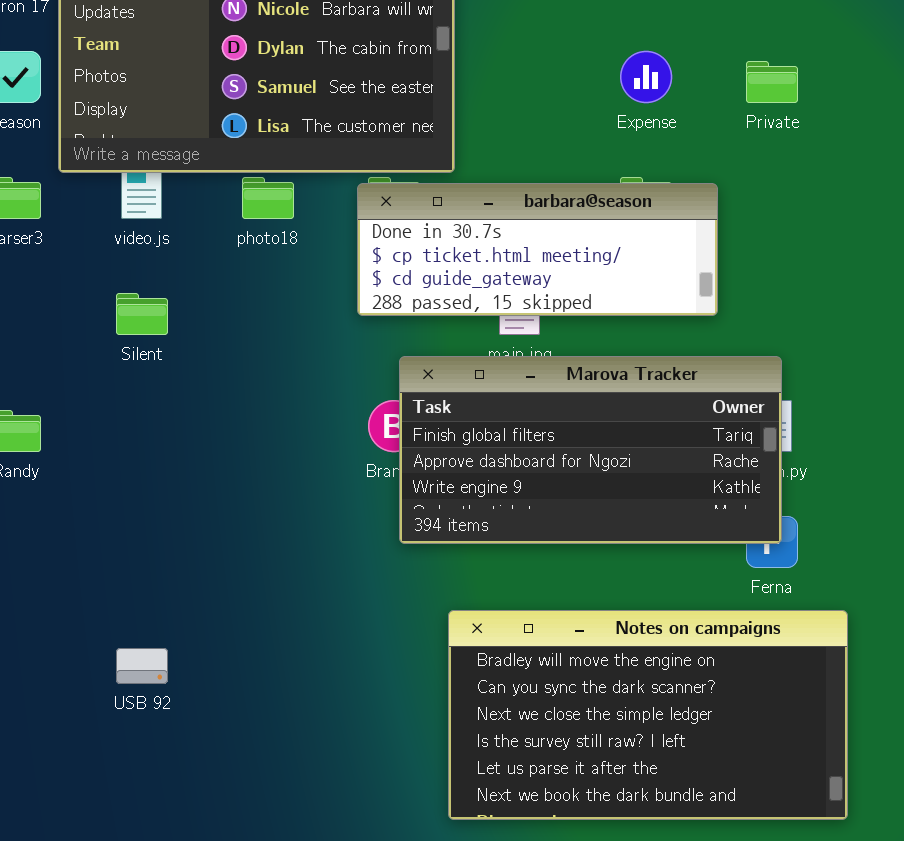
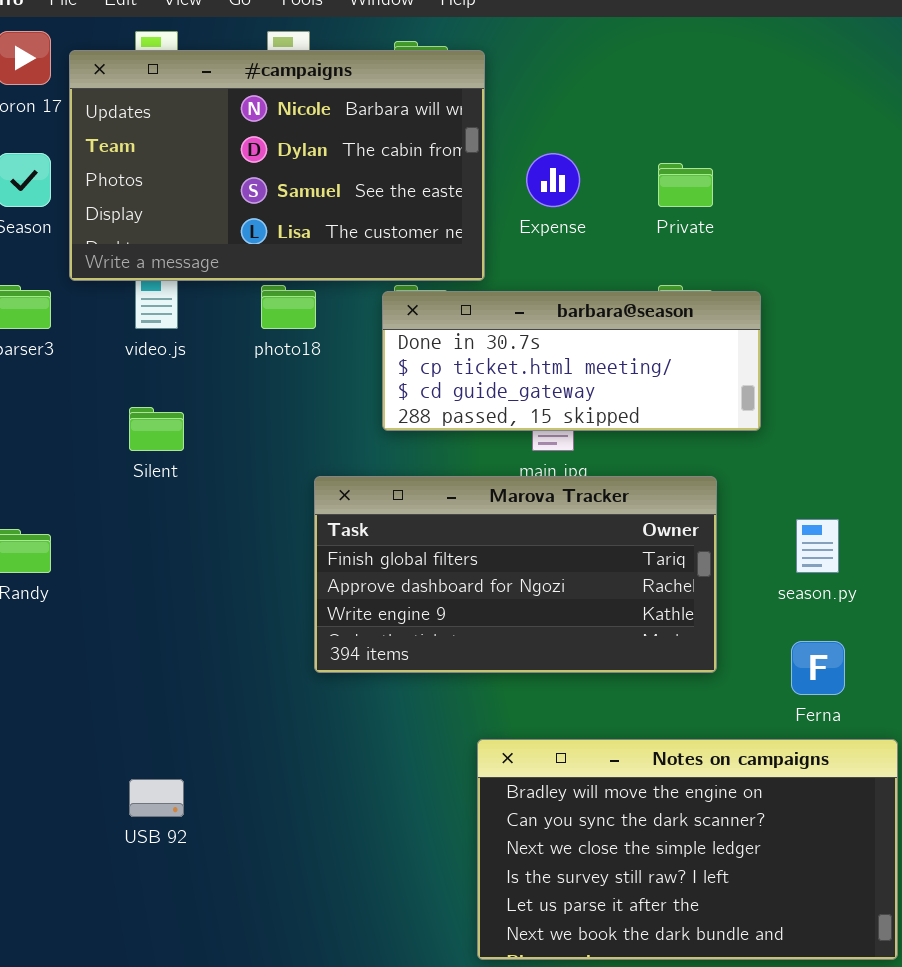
Expense: [620,51,672,103] -> [526,153,580,207], moved
Private: [746,61,798,103] -> [658,163,713,207], moved
Marova Tracker: [399,356,782,544] -> [314,476,717,673], moved

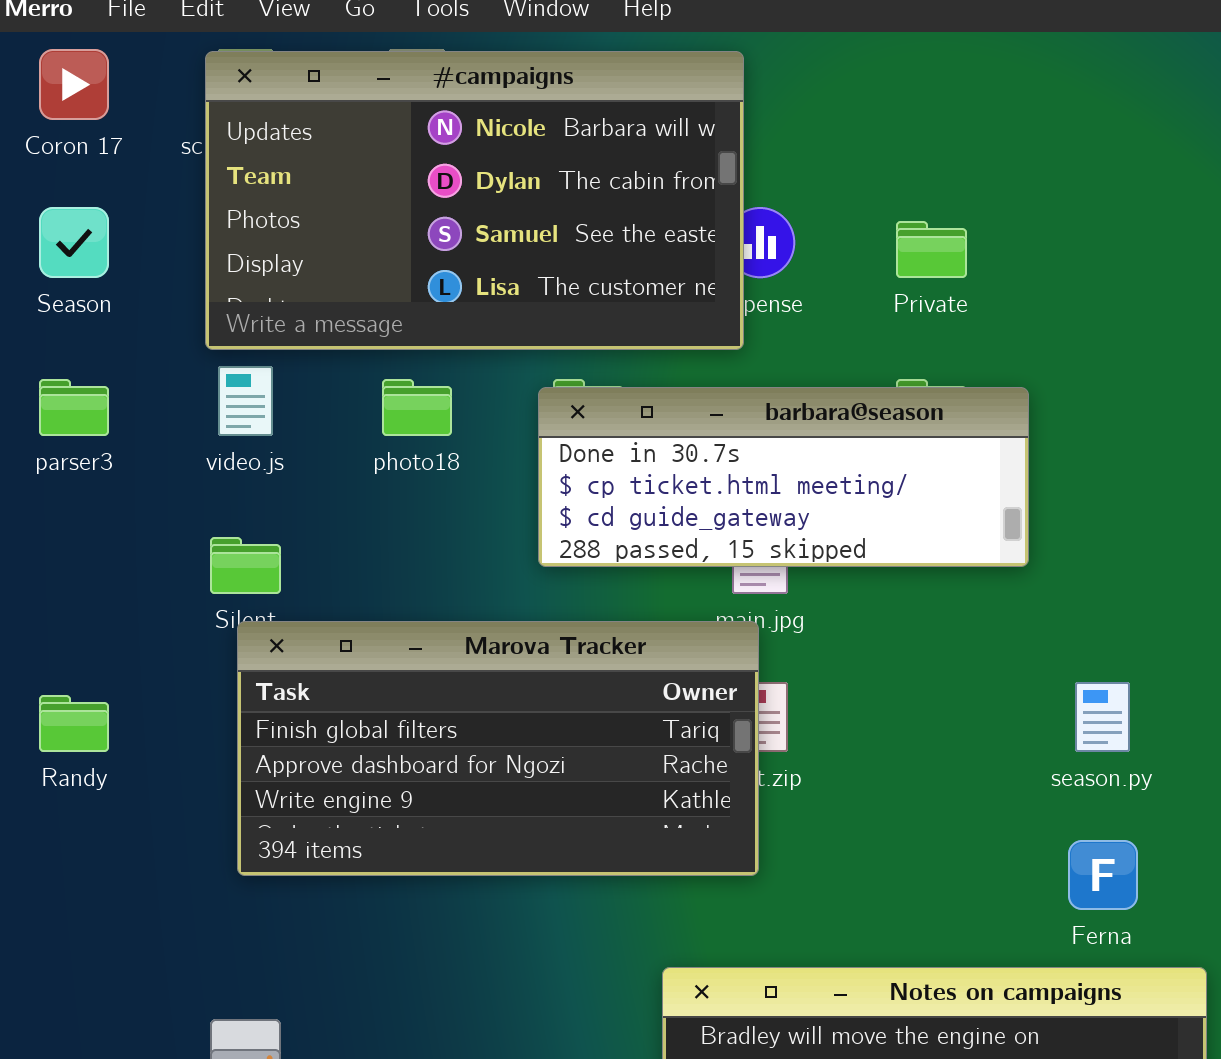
#campaigns: [69,50,485,281] -> [205,51,744,350], moved
Marova Tracker: [314,476,717,673] -> [237,621,759,876], moved

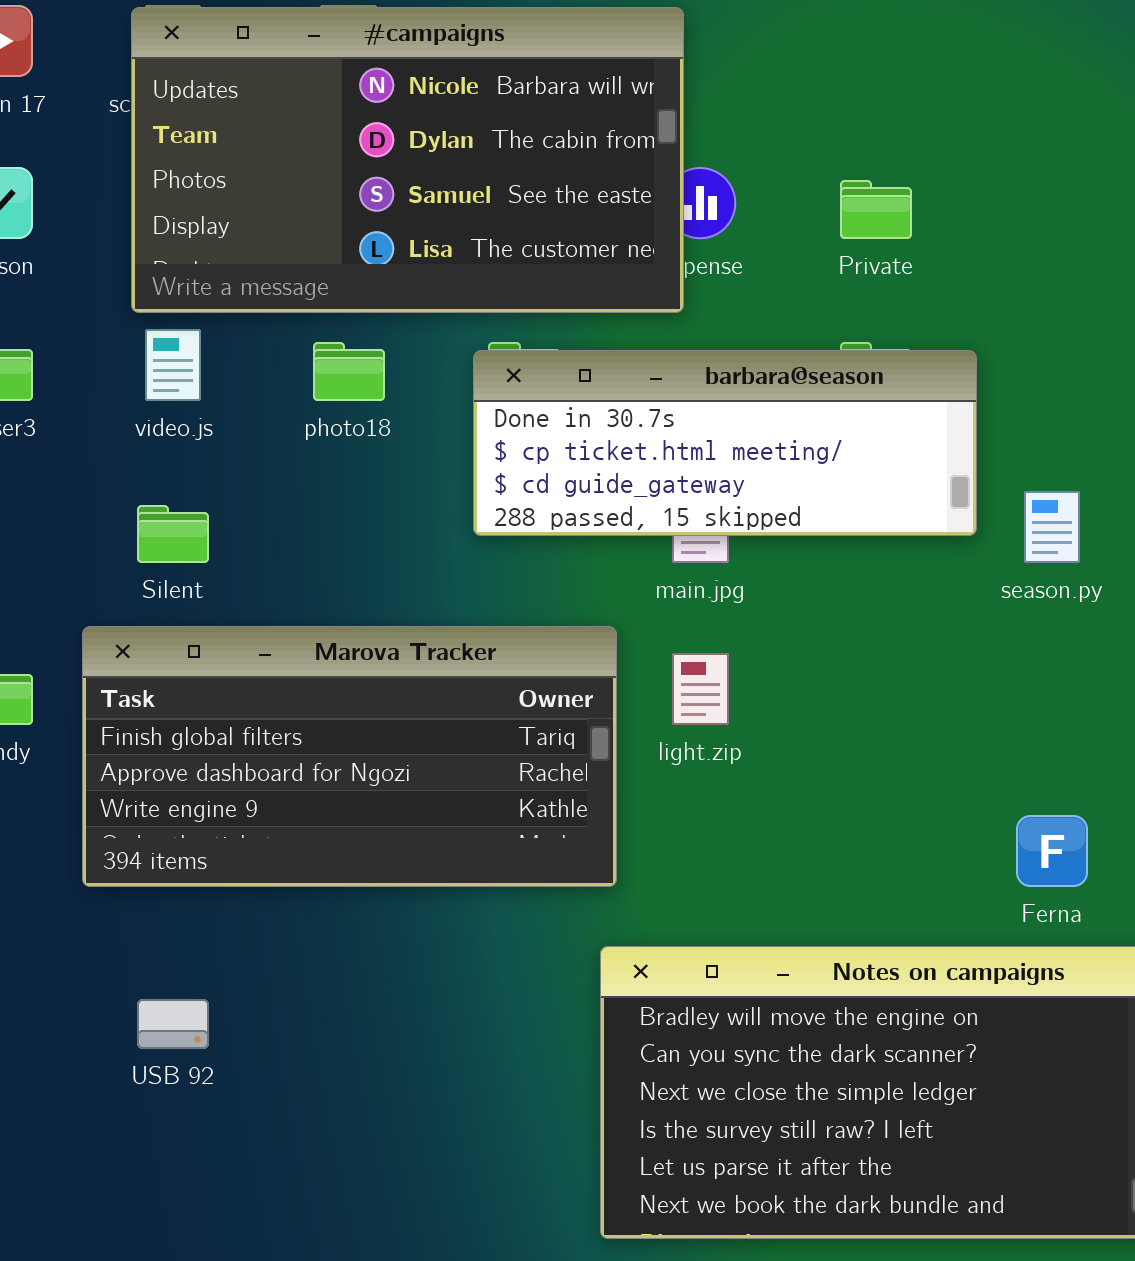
Marova Tracker: [237,621,759,876] -> [82,626,617,887], moved
season.py: [1075,682,1130,752] -> [1024,491,1080,563], moved

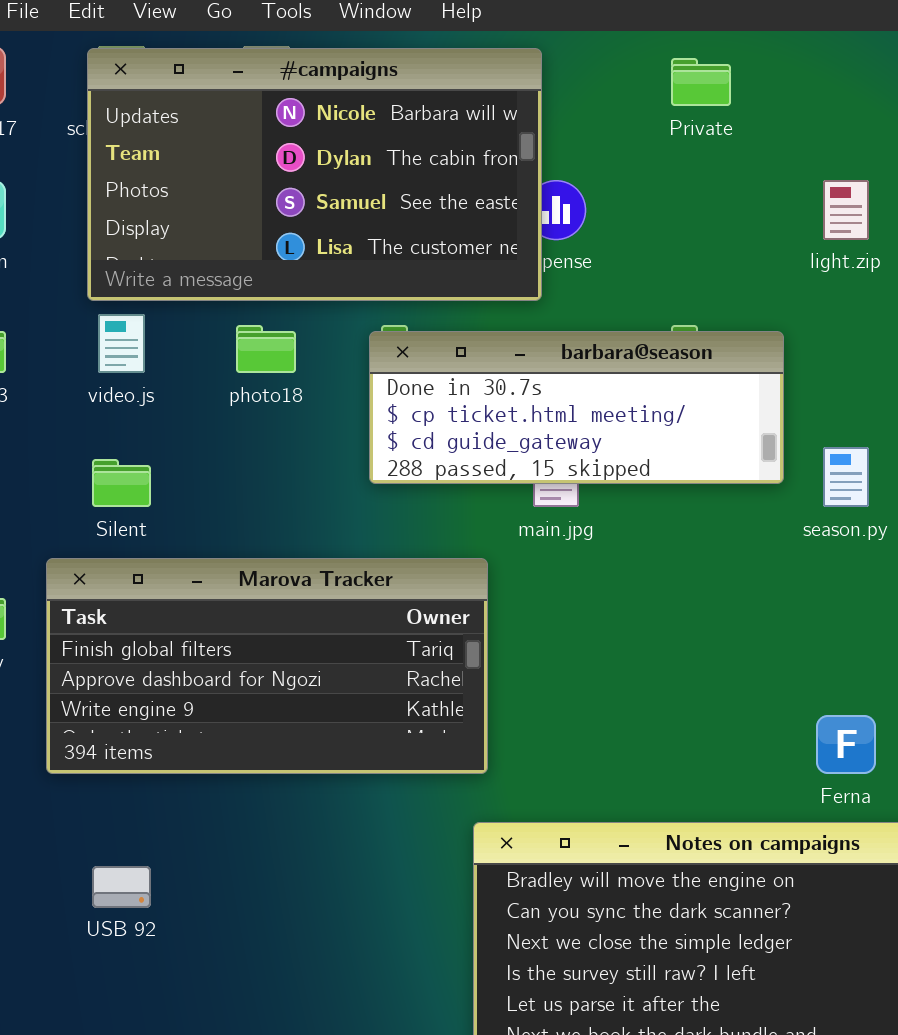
Private: [840,180,912,239] -> [671,58,731,106], moved
light.zip: [672,653,729,725] -> [823,180,869,240], moved

